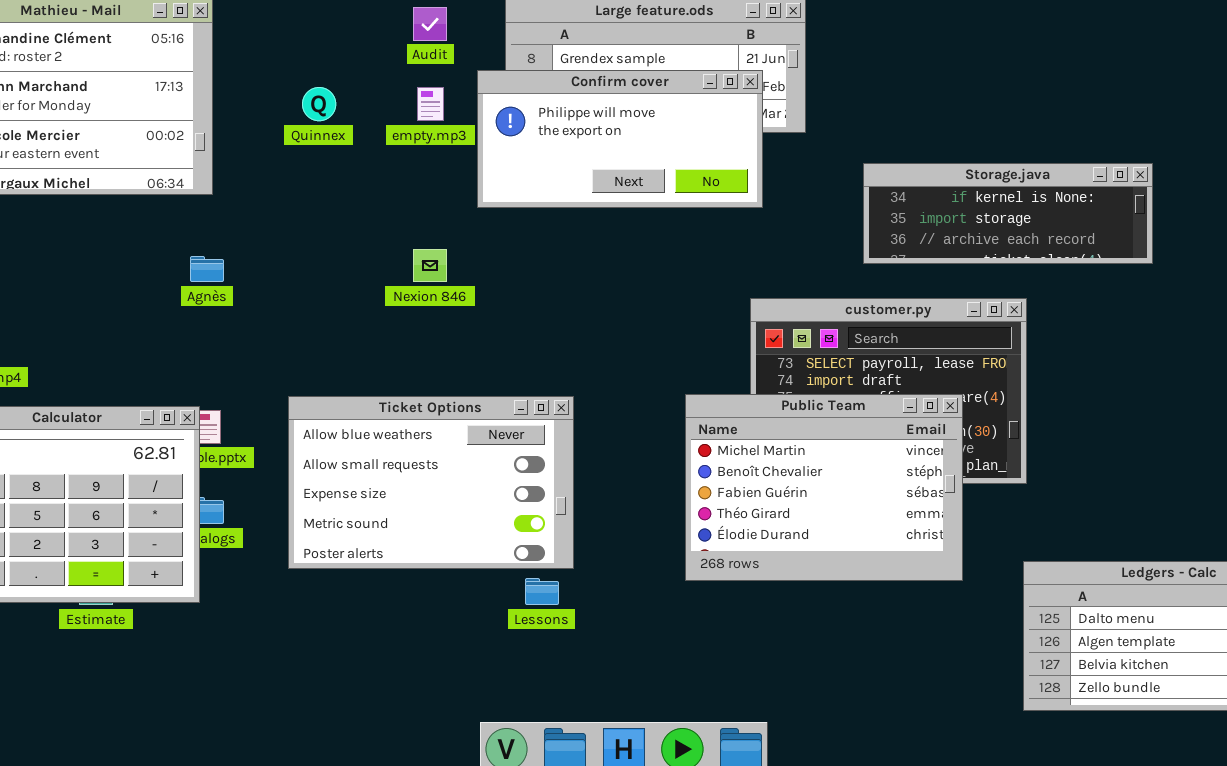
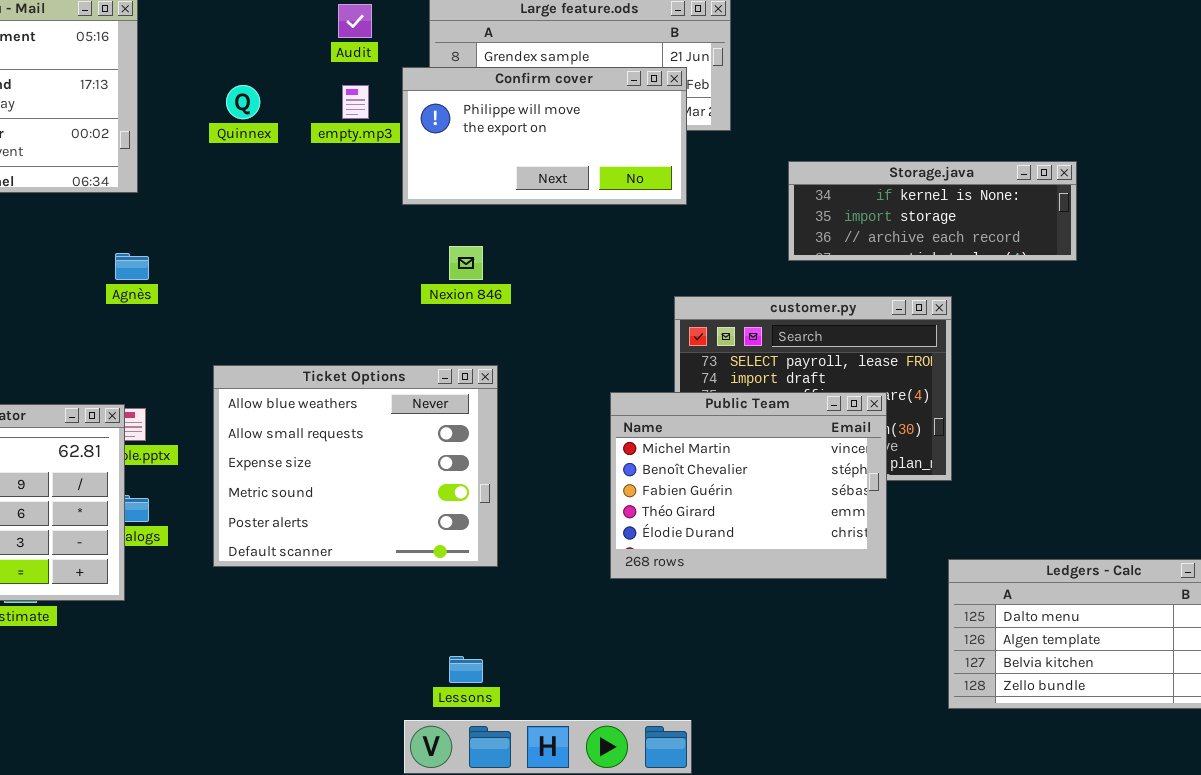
Nexion 846: [413,249,447,282] -> [449,246,483,280], moved
Ticket Options: [288,396,574,569] -> [213,365,498,567], resized
Lessons: [525,578,559,605] -> [449,656,483,683], moved

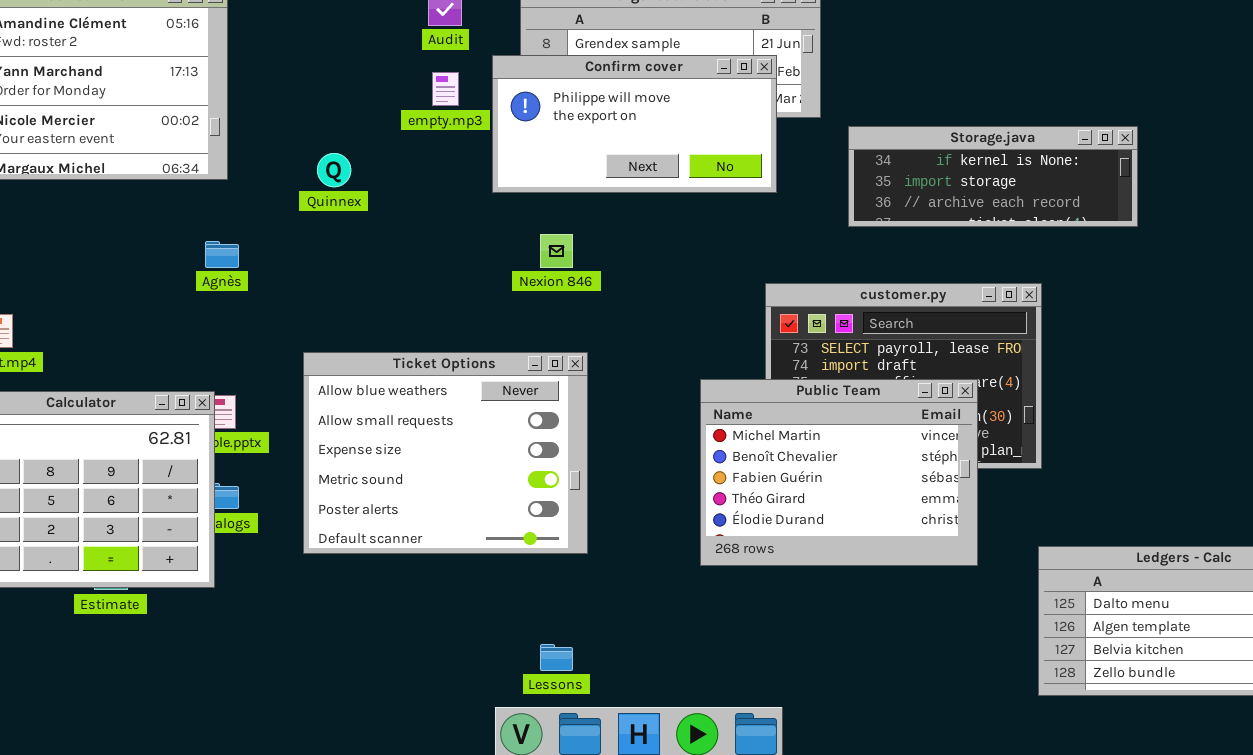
Quinnex: [226,85,260,119] -> [317,153,351,187], moved
Storage.java: [788,161,1077,261] -> [848,126,1138,227], moved

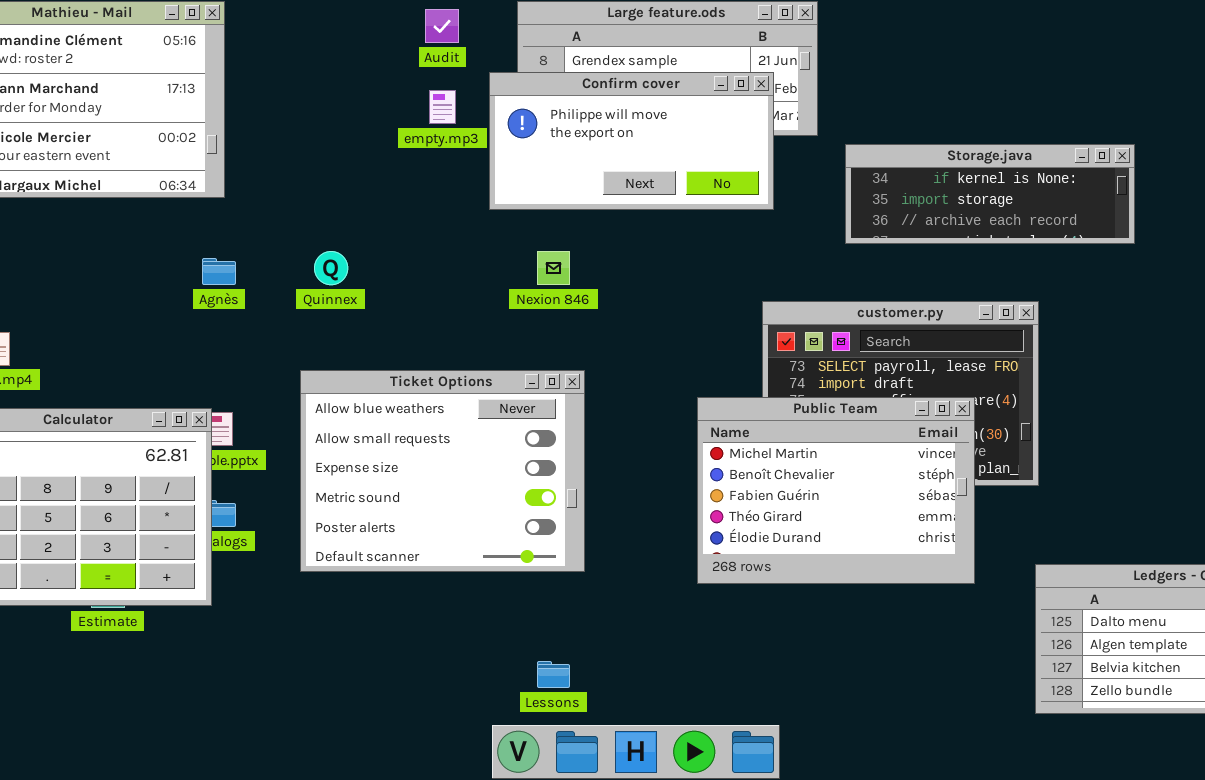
Quinnex: [317,153,351,187] -> [314,251,348,285], moved

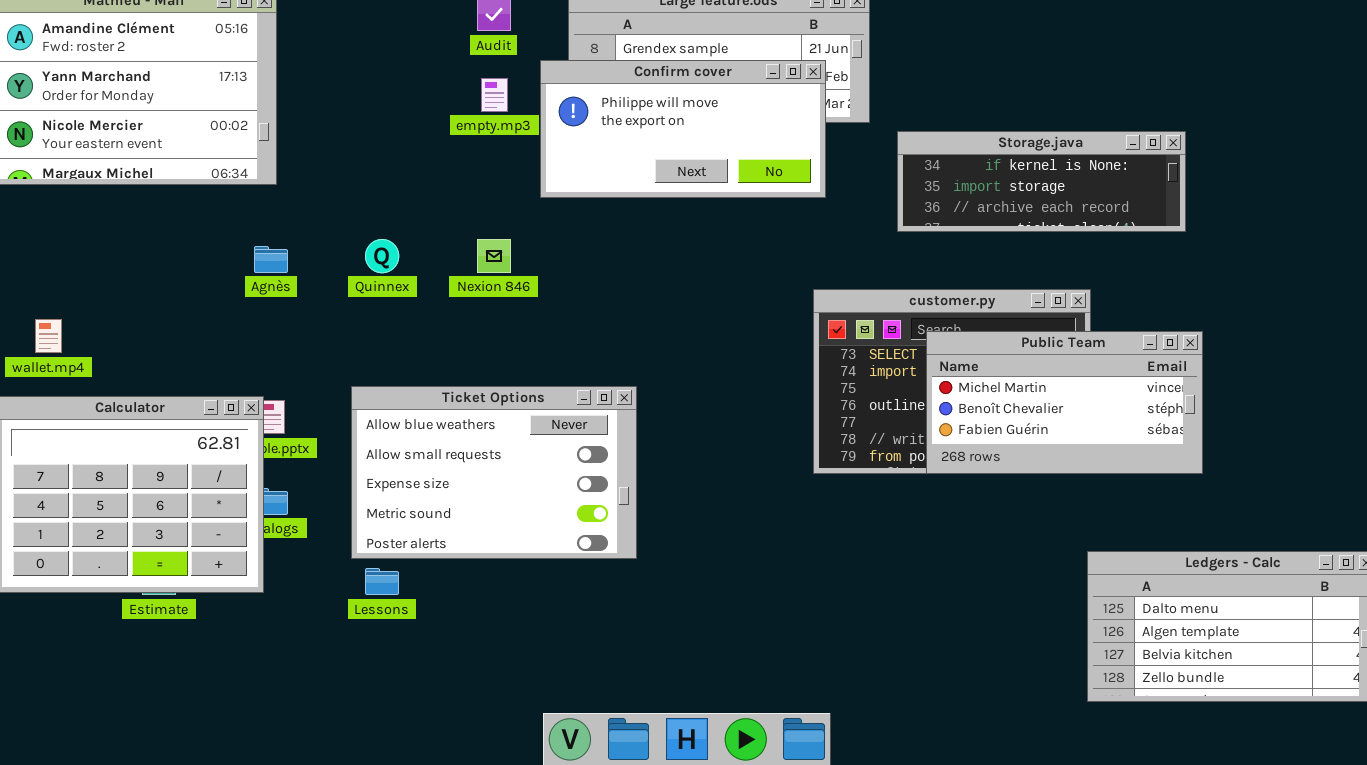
Nexion 846: [537,251,570,285] -> [477,239,511,273], moved
Ticket Options: [300,370,585,572] -> [351,386,637,559], resized
Public Team: [697,397,975,584] -> [926,331,1203,474], moved, resized
Lessons: [537,661,570,688] -> [365,568,399,595], moved

